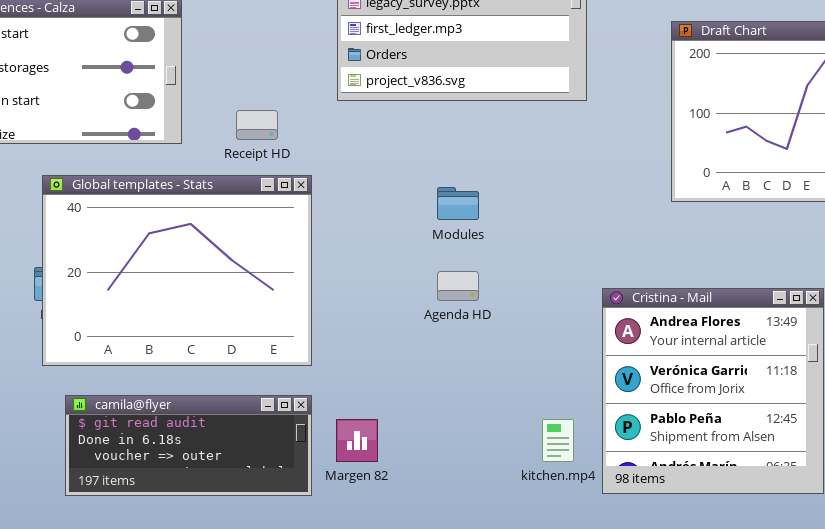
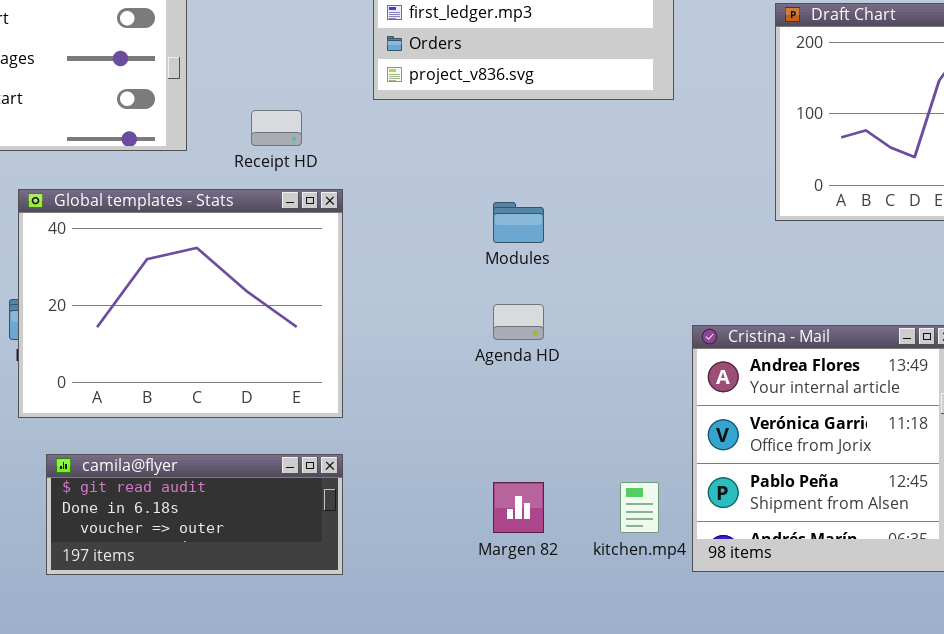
Margen 82: [336,419,378,462] -> [493,482,544,533], moved

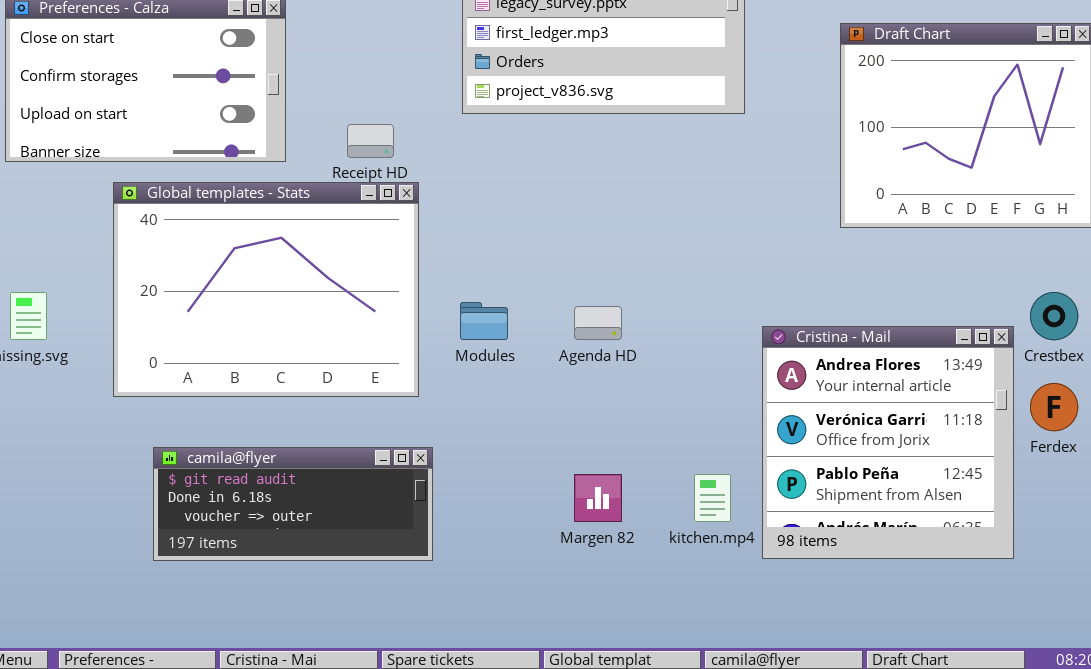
Global templates - Stats: [18,189,343,418] -> [113,182,419,397], moved
Modules: [493,202,544,243] -> [460,302,508,340], moved

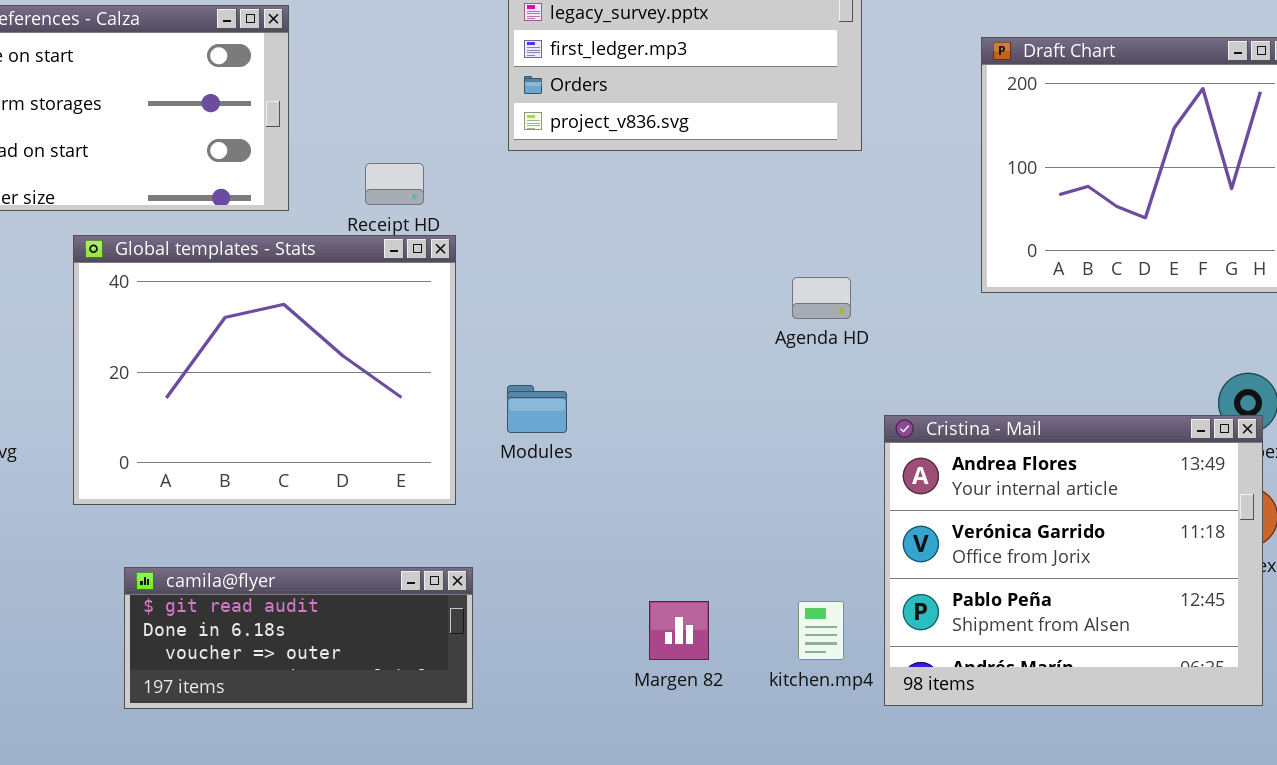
Agenda HD: [574,306,622,340] -> [792,277,851,319], moved
Cristina - Mail: [762,326,1014,559] -> [884,415,1263,706], resized

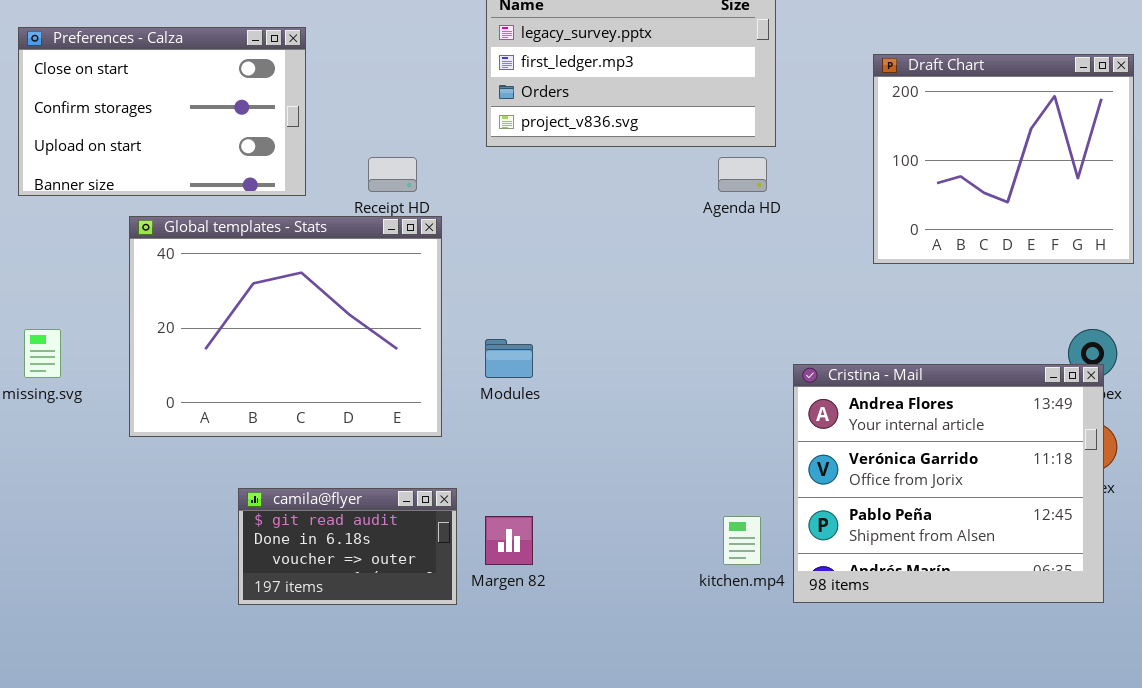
Agenda HD: [792,277,851,319] -> [718,157,767,192], moved
camila@flyer: [124,567,473,709] -> [238,488,457,605], resized
Margen 82: [649,601,709,660] -> [485,516,533,565], moved

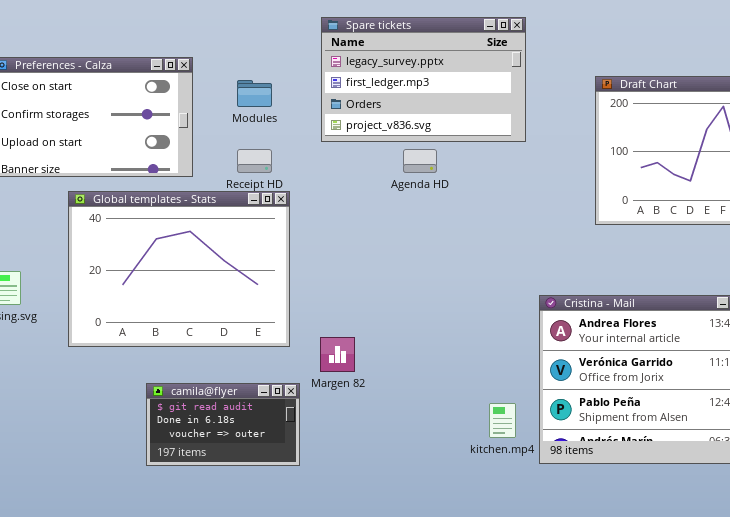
Agenda HD: [718,157,767,192] -> [403,149,437,173], moved
Modules: [485,339,533,378] -> [237,80,272,107], moved
Margen 82: [485,516,533,565] -> [320,337,355,372], moved

